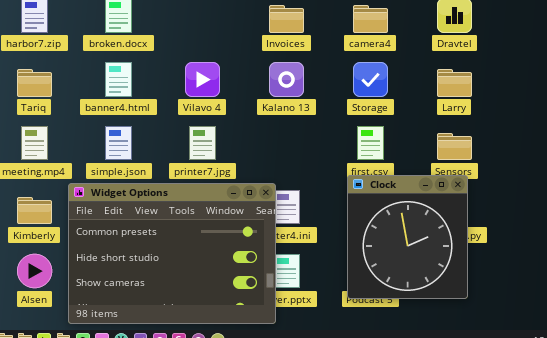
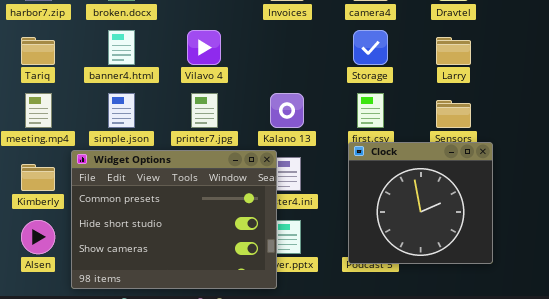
Kalano 13: [269,62,304,97] -> [270,93,304,128], moved
Clock: [347,175,468,299] -> [348,142,493,264], resized

